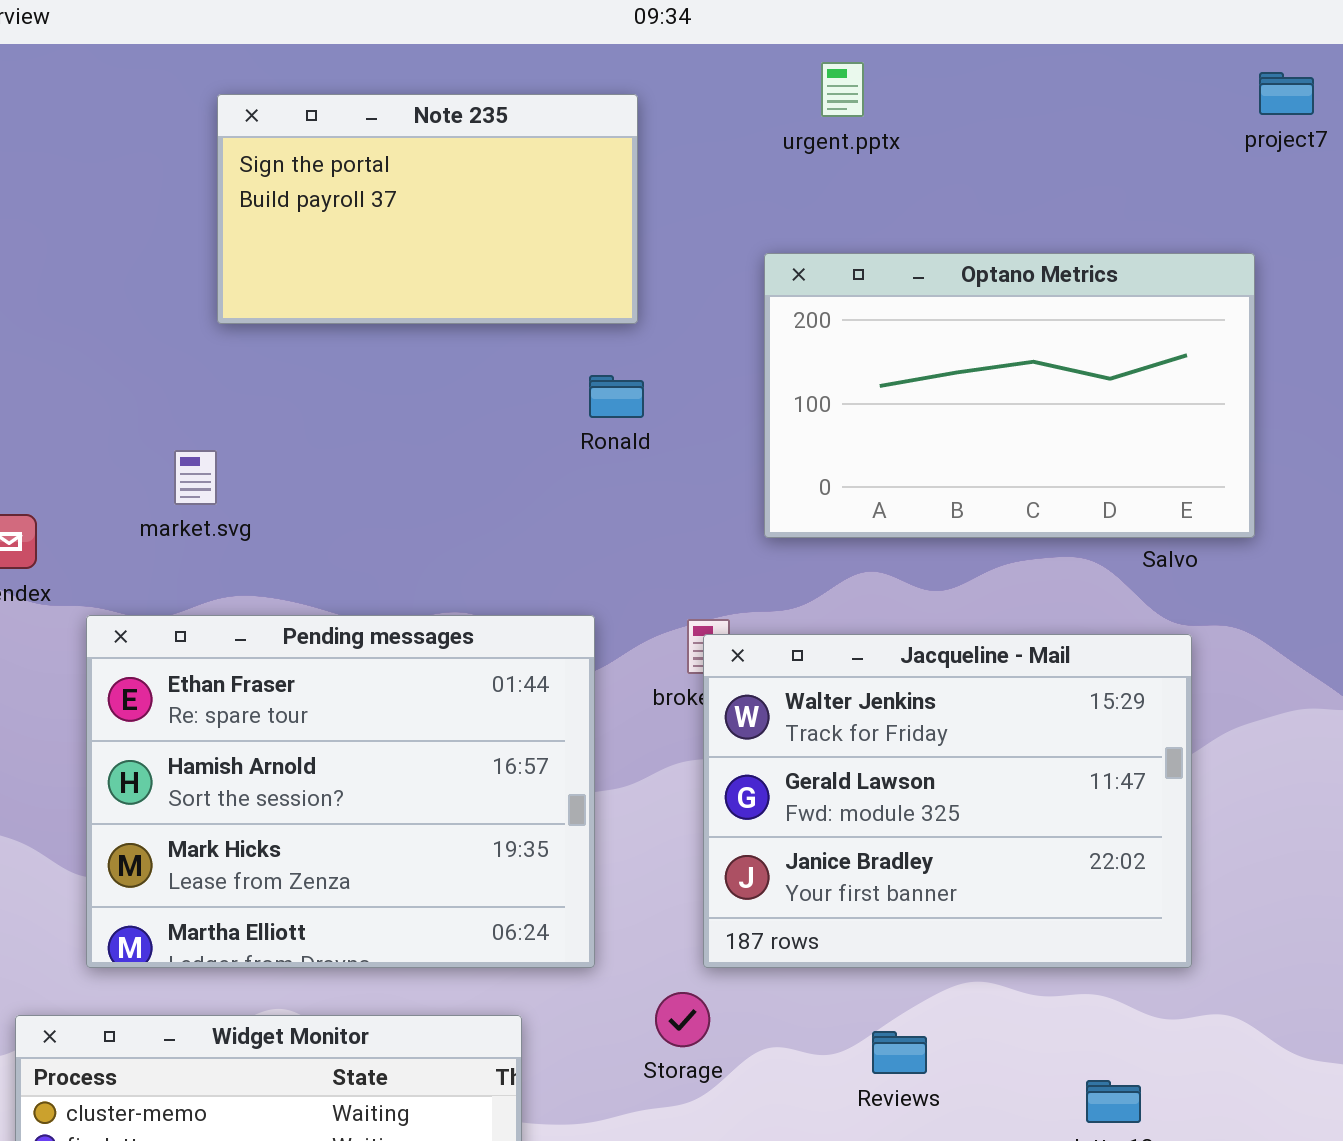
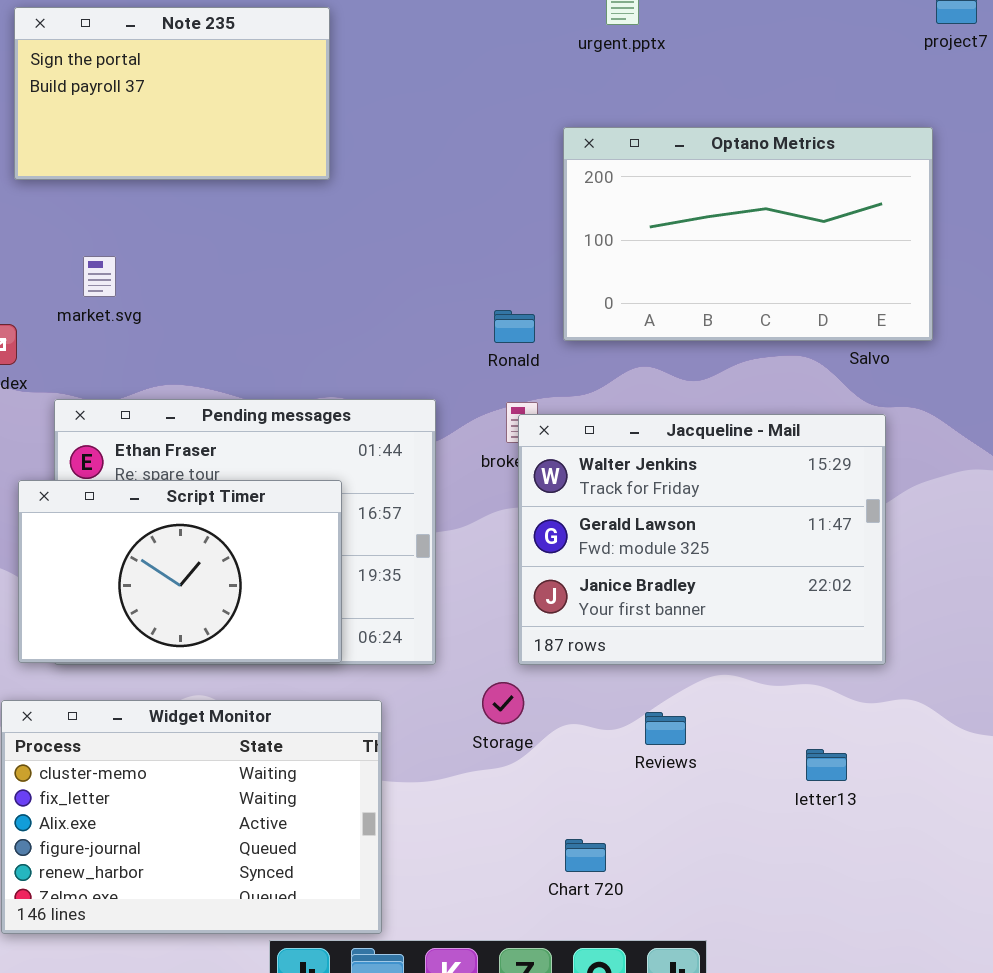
Note 235: [217,94,638,324] -> [14,7,330,180], moved
Ronald: [589,375,644,418] -> [494,310,535,343], moved
market.svg: [174,450,217,505] -> [83,256,116,297], moved
Script Timer: none -> [18,480,342,663], opened

